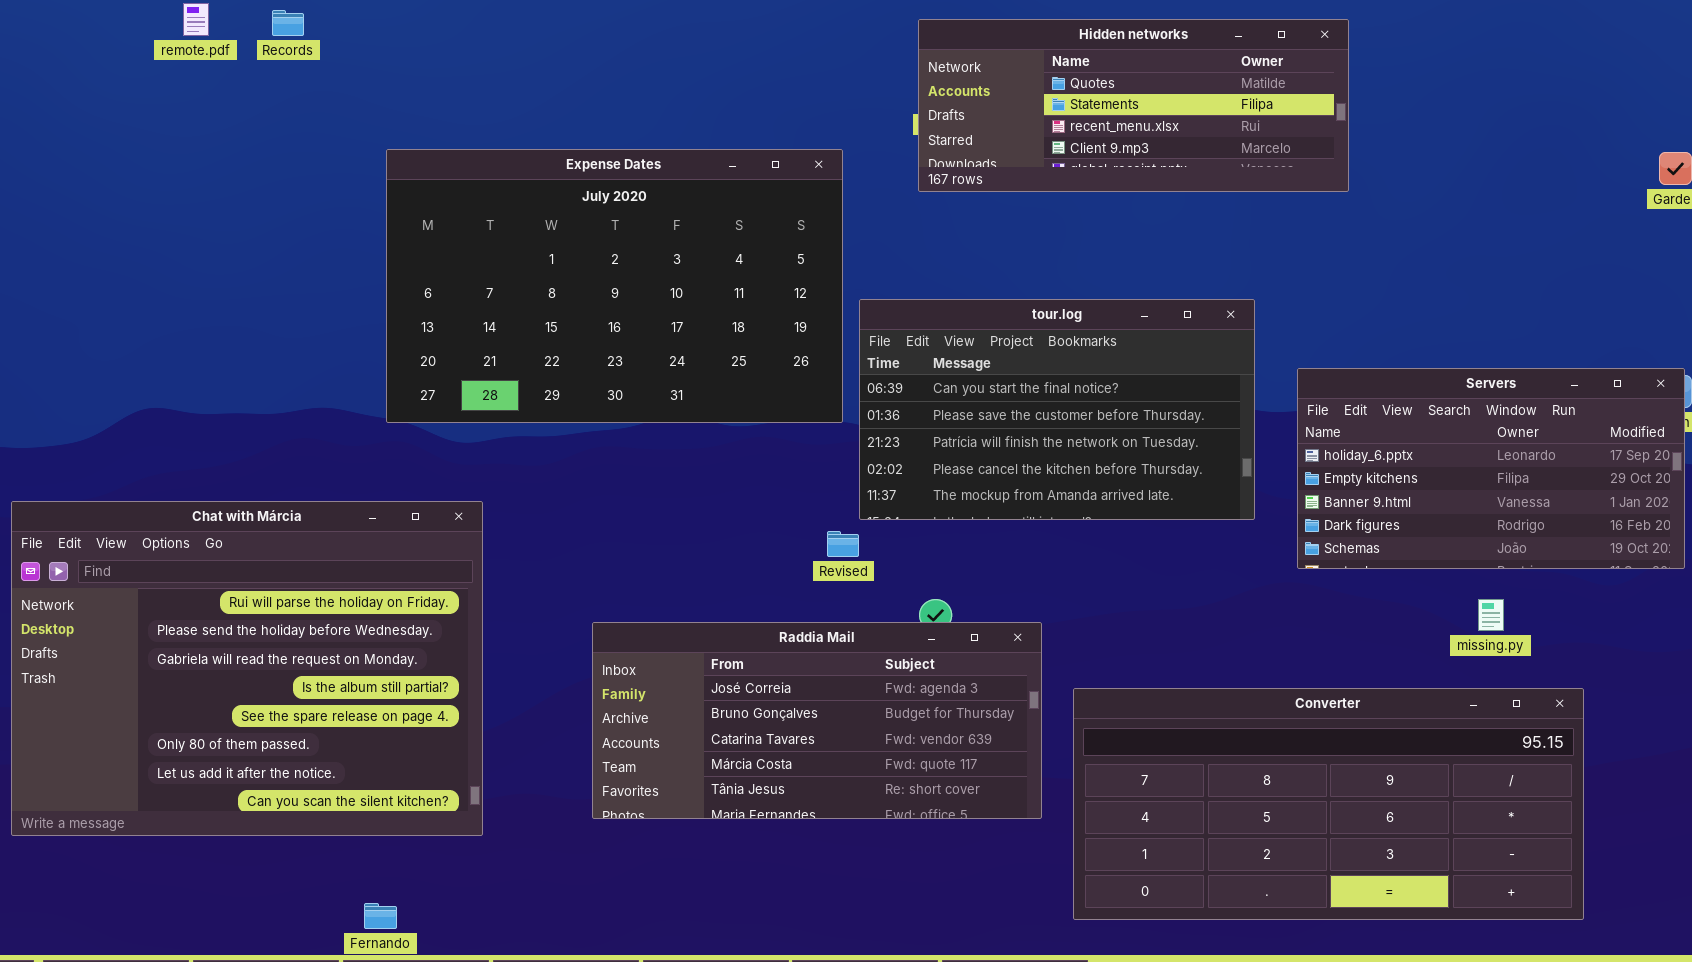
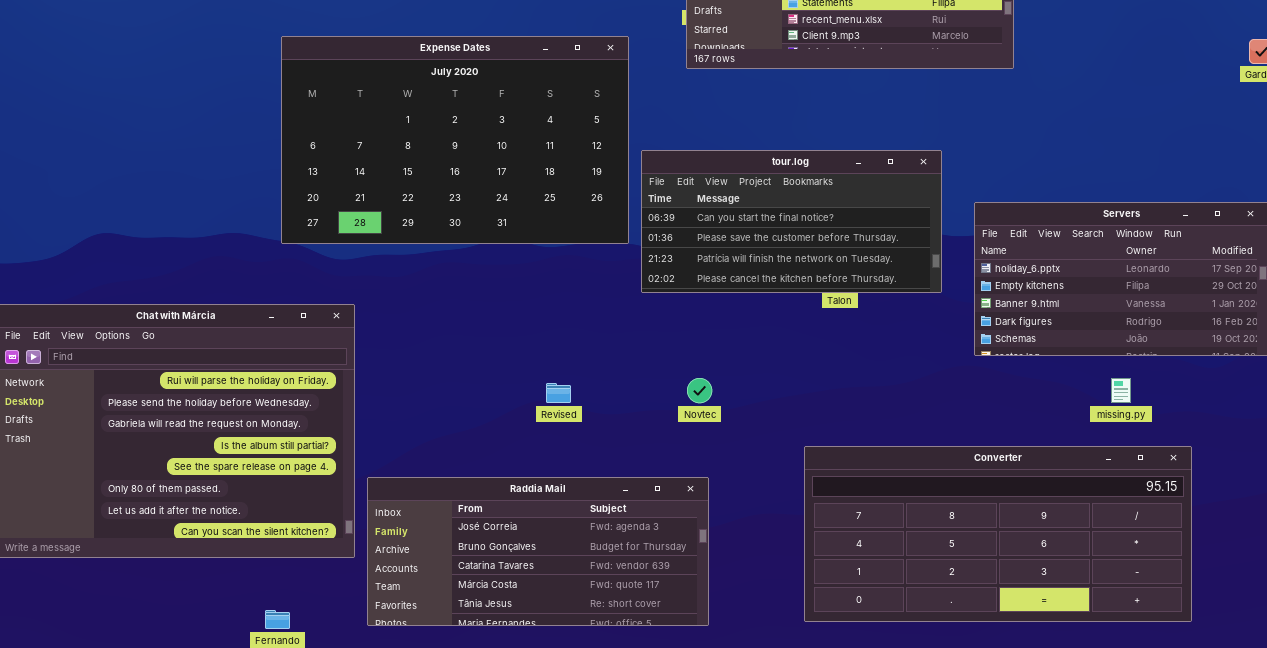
tour.log: [859,299,1255,520] -> [641,150,942,293], resized
Revised: [827,531,859,557] -> [546,383,571,403], moved
Raddia Mail: [592,622,1042,819] -> [367,477,709,626], moved

